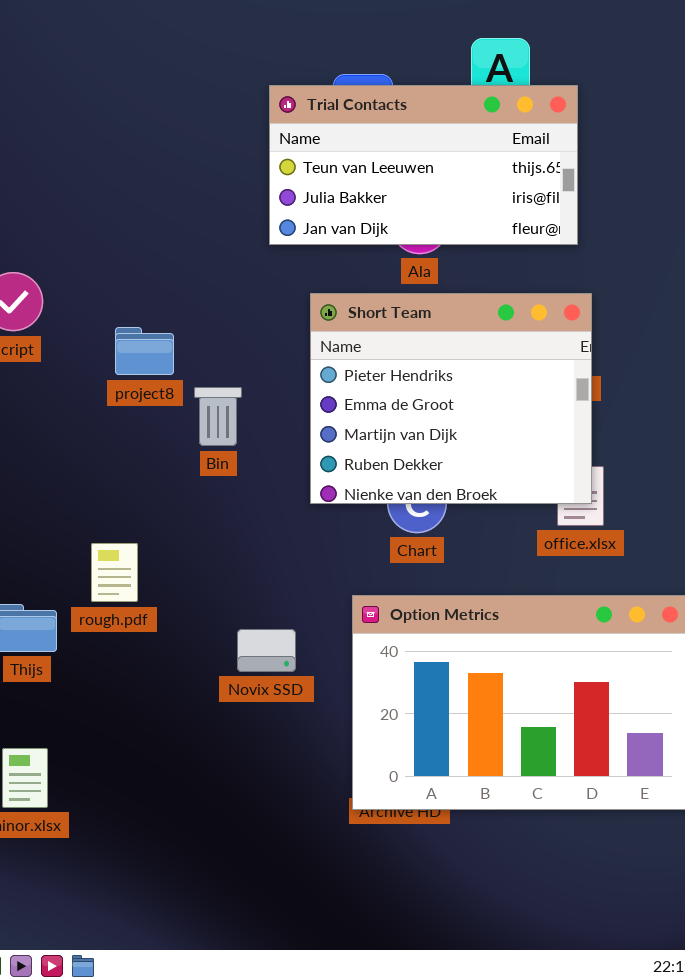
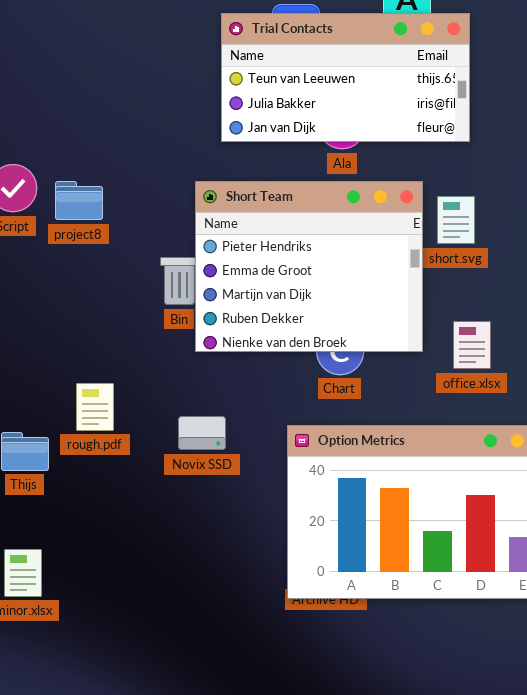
Short Team: [310,293,592,504] -> [195,181,423,352], moved
project8: [115,327,174,375] -> [55,181,103,220], moved
Novix SSD: [237,629,296,672] -> [178,416,226,450], moved

